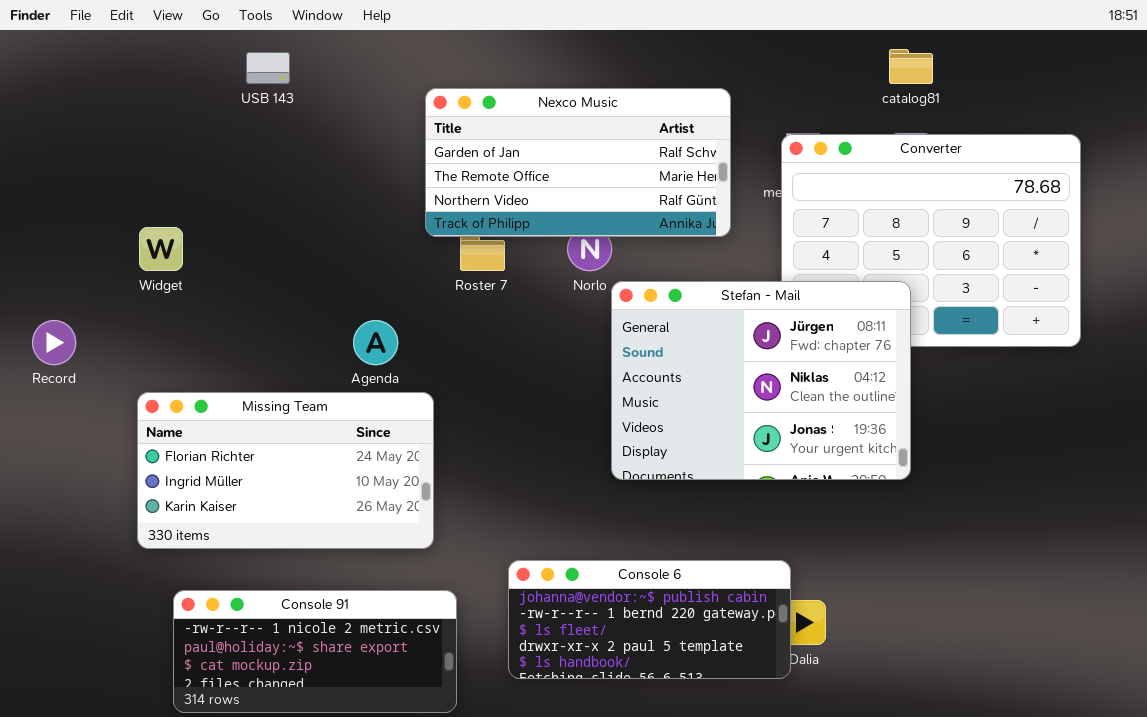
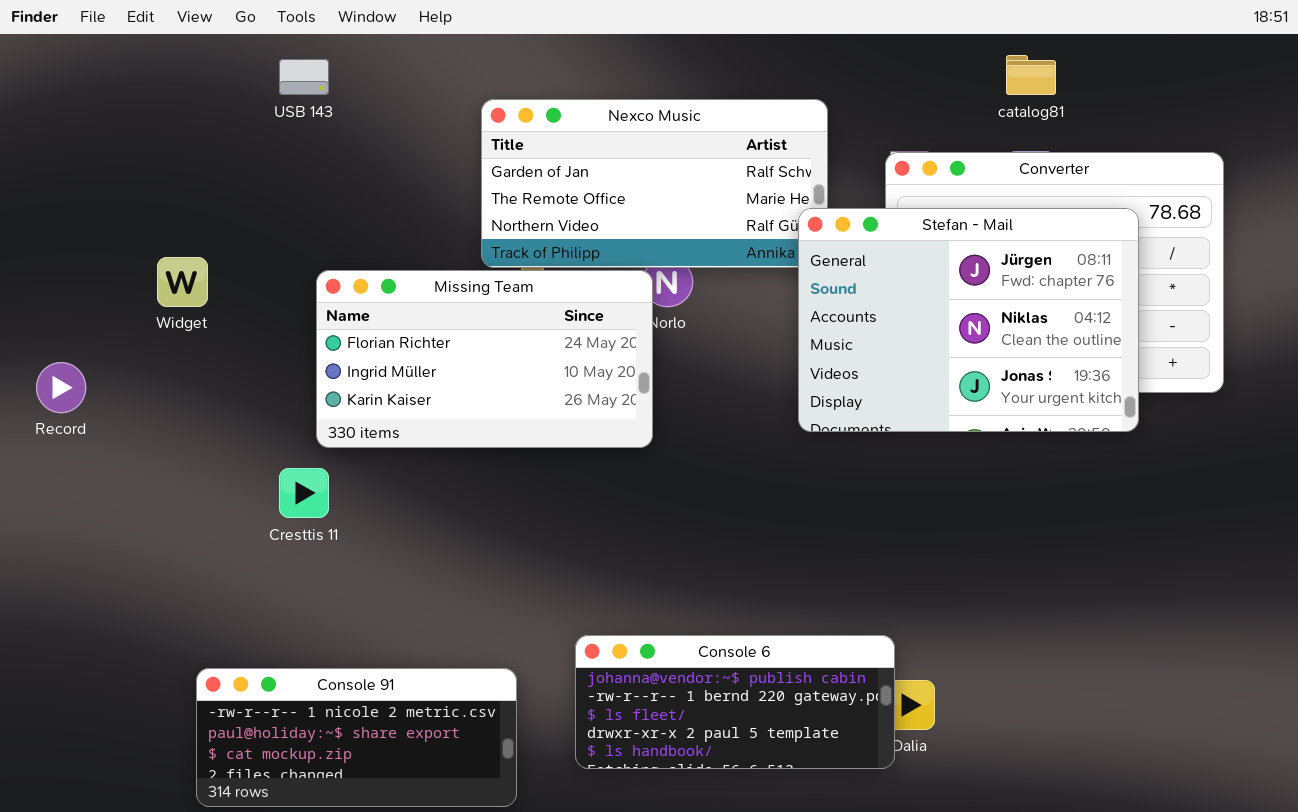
Stefan - Mail: [611,281,911,480] -> [798,208,1139,432], moved
Missing Team: [137,392,434,549] -> [316,270,653,448], moved

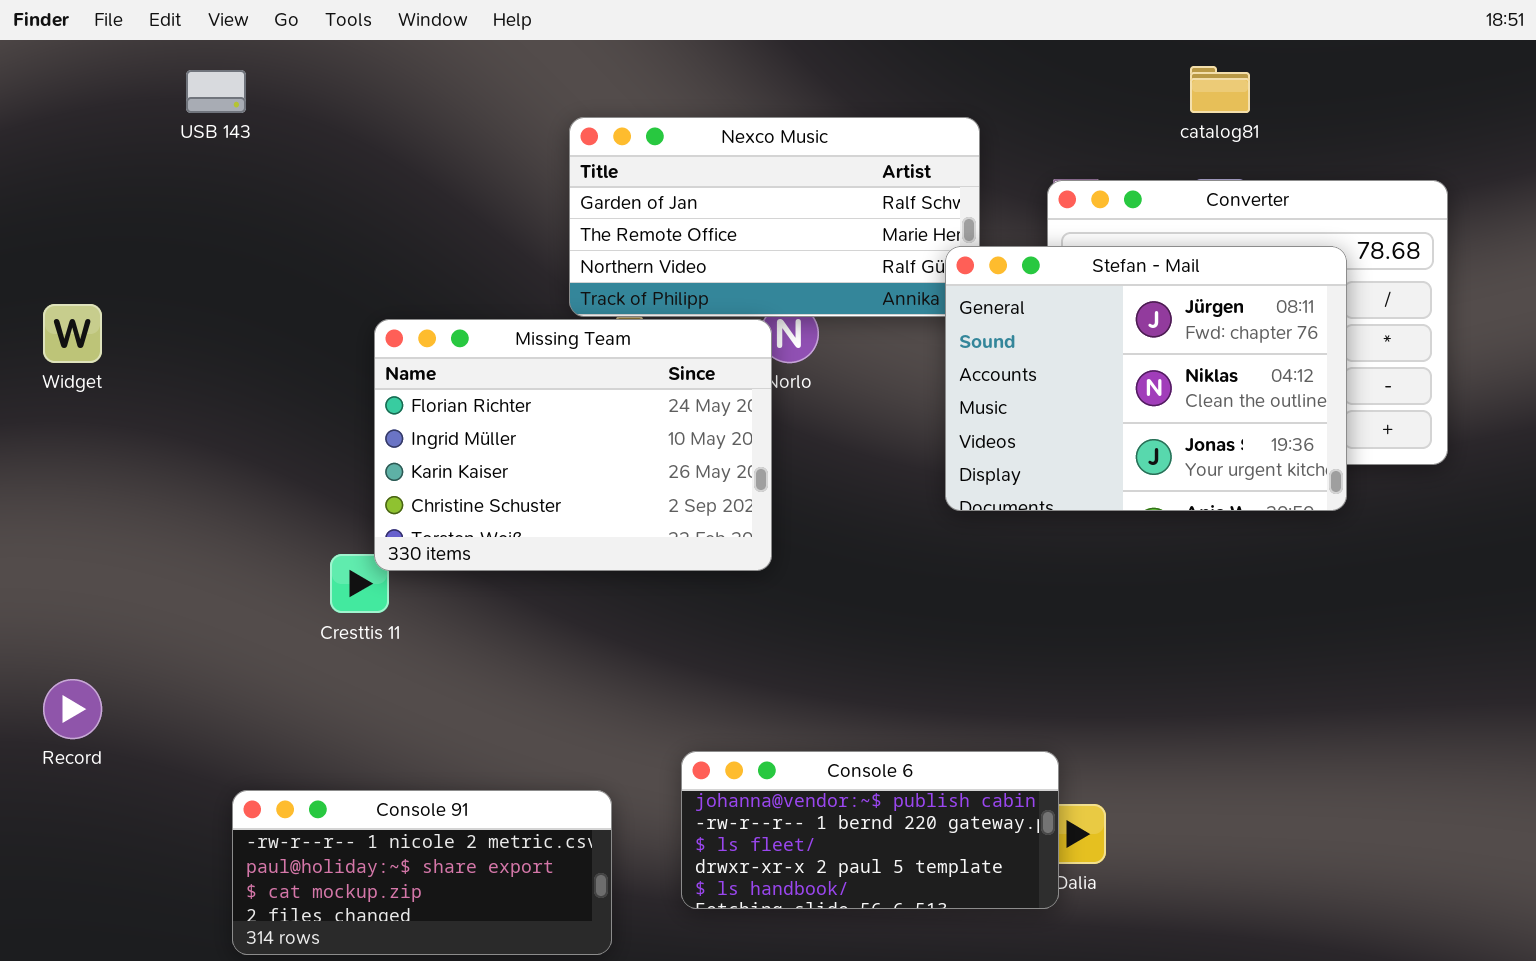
USB 143: [279,59,329,95] -> [186,70,246,113], moved
Widget: [157,257,208,307] -> [43,304,102,363], moved
Missing Team: [316,270,653,448] -> [374,319,772,571], resized
Record: [36,362,86,413] -> [43,679,102,739], moved

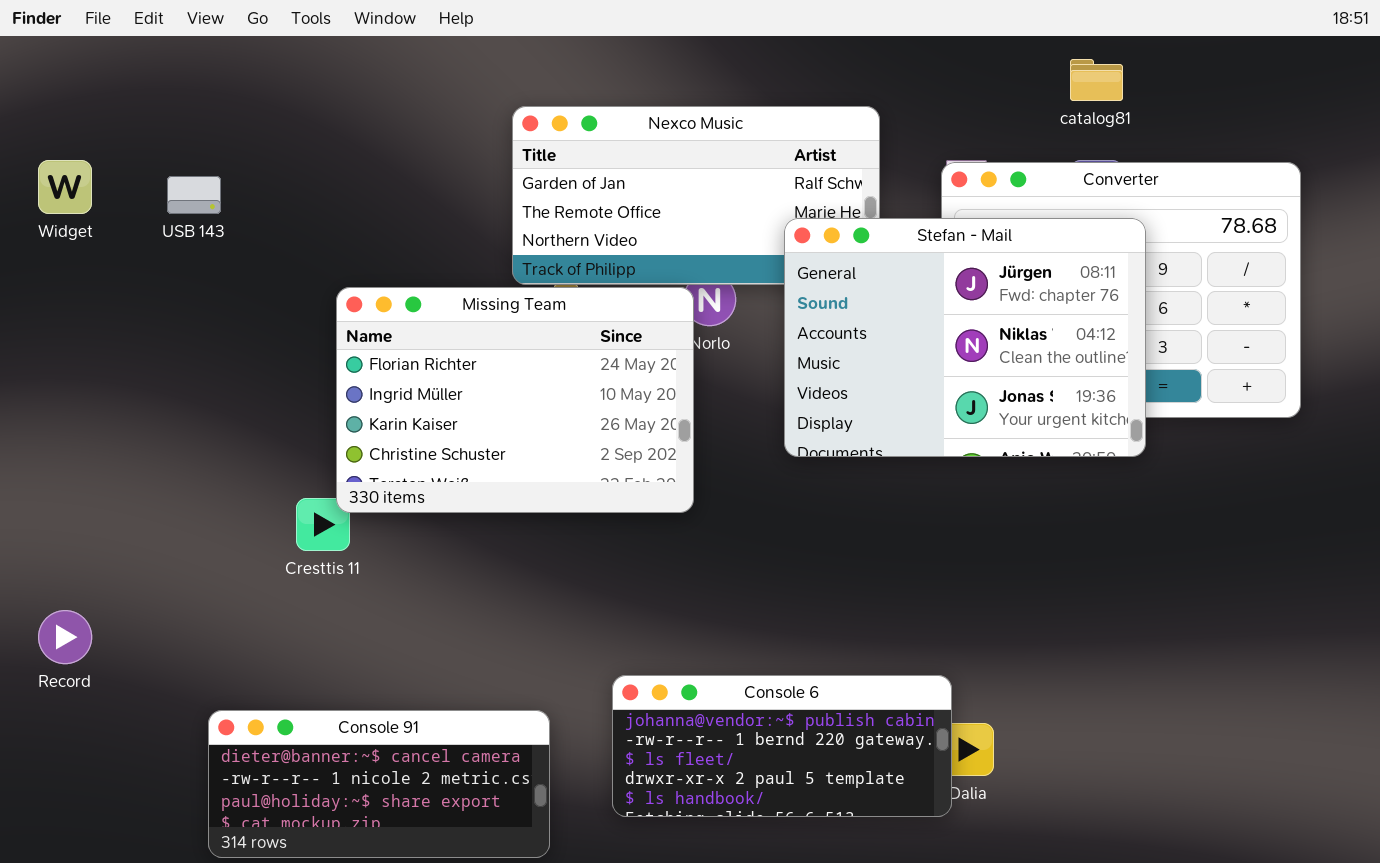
USB 143: [186,70,246,113] -> [167,176,221,214], moved
Stefan - Mail: [945,246,1347,511] -> [784,218,1146,457], moved
Widget: [43,304,102,363] -> [38,160,92,214], moved
Console 91: [232,790,612,955] -> [208,710,550,858], scrolled up 1 row

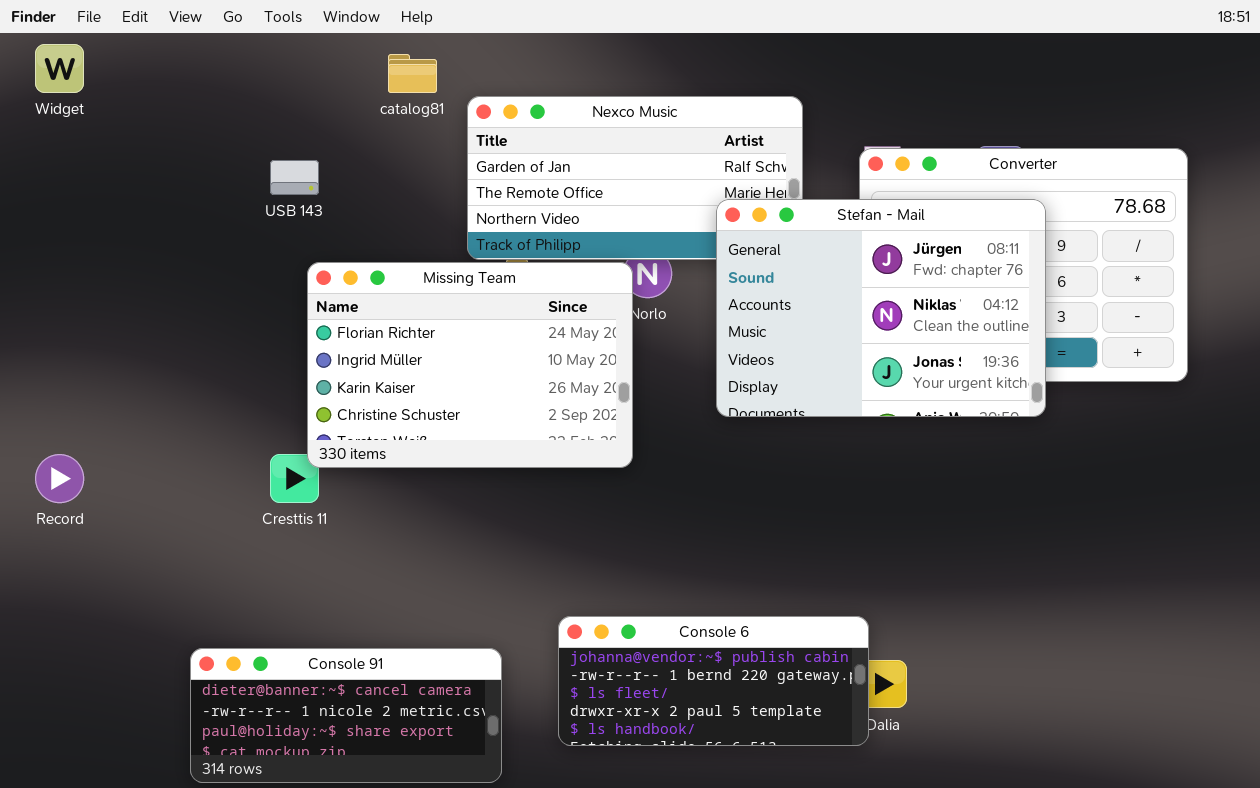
catalog81: [1070,59,1123,101] -> [388,54,437,93], moved
Widget: [38,160,92,214] -> [35,44,84,93], moved
USB 143: [167,176,221,214] -> [270,160,319,195], moved
Record: [38,610,92,664] -> [35,454,84,503], moved

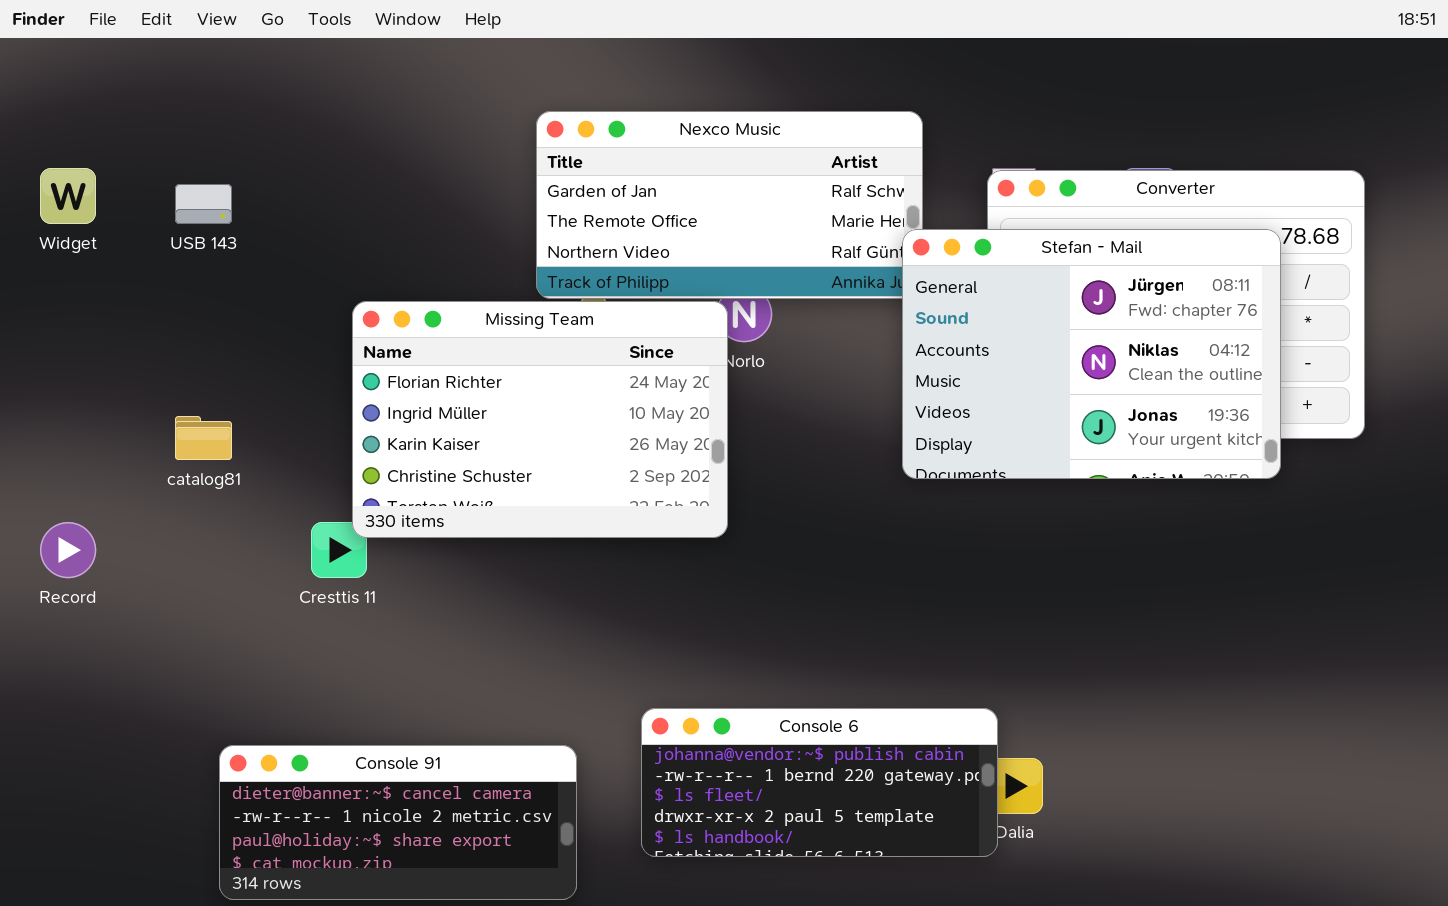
Widget: [35,44,84,93] -> [40,168,96,224], moved
catalog81: [388,54,437,93] -> [175,416,232,460], moved
USB 143: [270,160,319,195] -> [175,184,232,224], moved
Stefan - Mail: [716,199,1046,417] -> [902,229,1281,479], moved

